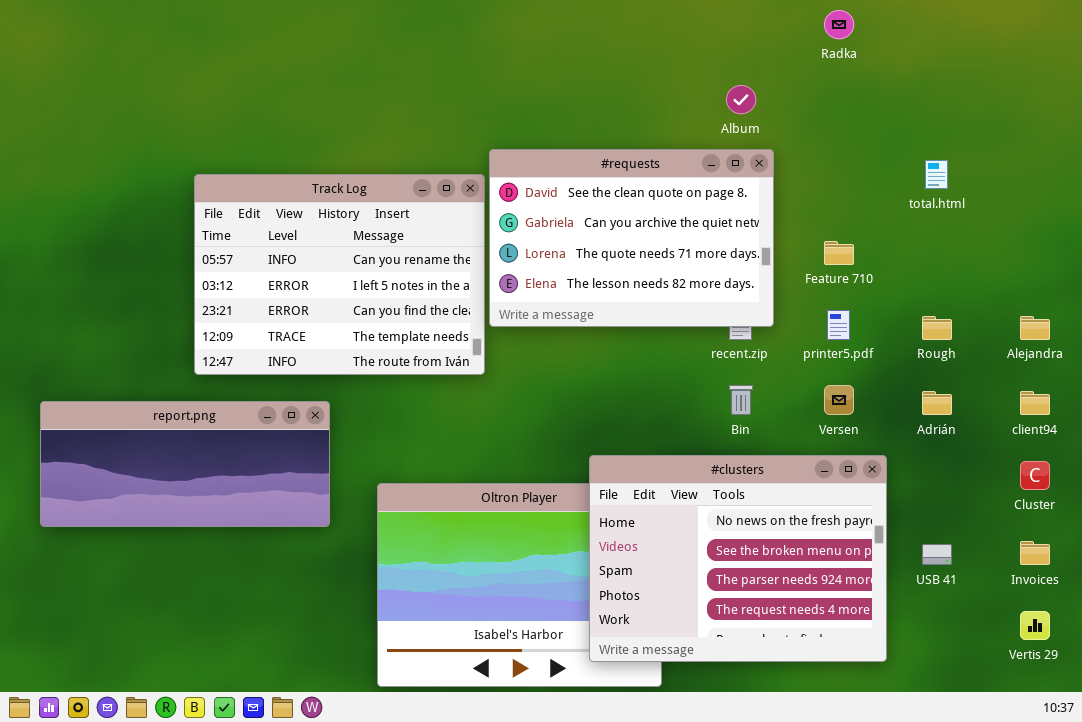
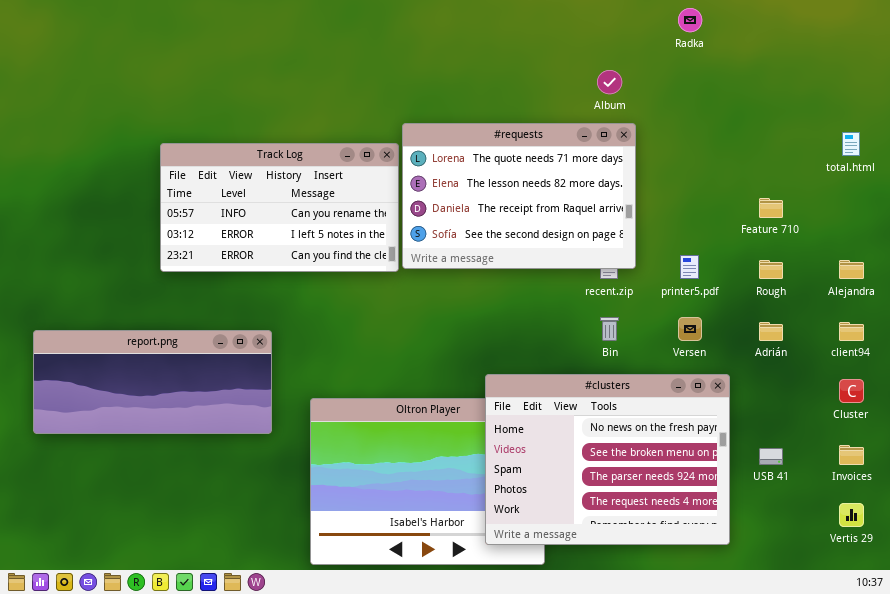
#requests: [489,149,774,327] -> [402,123,636,269], scrolled down 2 rows
total.html: [925,160,948,189] -> [842,132,860,156], moved
Track Log: [194,174,485,375] -> [160,143,399,272], resized
Feature 710: [824,241,854,265] -> [759,198,783,218], moved

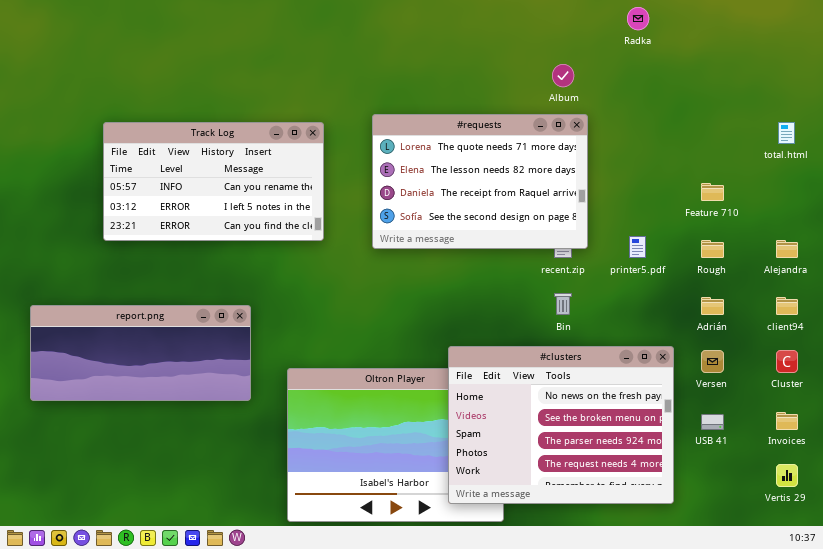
Track Log: [160,143,399,272] -> [103,122,324,241], moved
Versen: [678,317,702,341] -> [701,350,724,373], moved

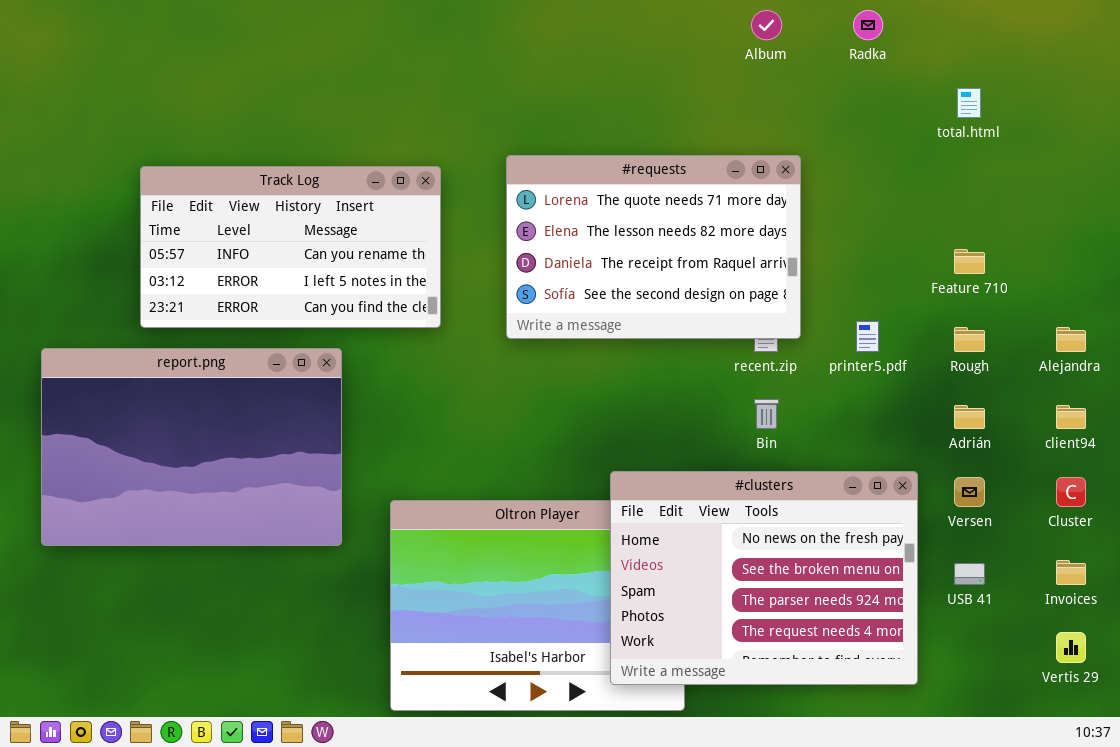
Album: [552,64,574,87] -> [751,10,782,40], moved
total.html: [778,122,795,144] -> [957,88,981,118], moved
report.png: [30,305,251,401] -> [41,348,342,546], resized

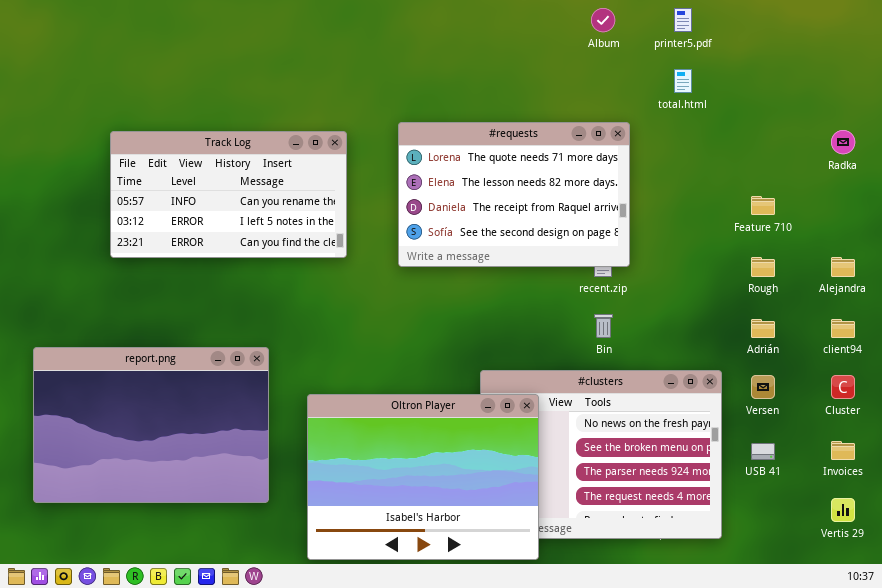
Radka: [853,10,883,40] -> [831,130,855,154], moved
total.html: [957,88,981,118] -> [674,69,692,93], moved
printer5.pdf: [856,321,879,352] -> [674,8,692,32], moved
report.png: [41,348,342,546] -> [33,347,269,503], moved
Oltron Player: [390,500,685,711] -> [307,394,539,560], raised

